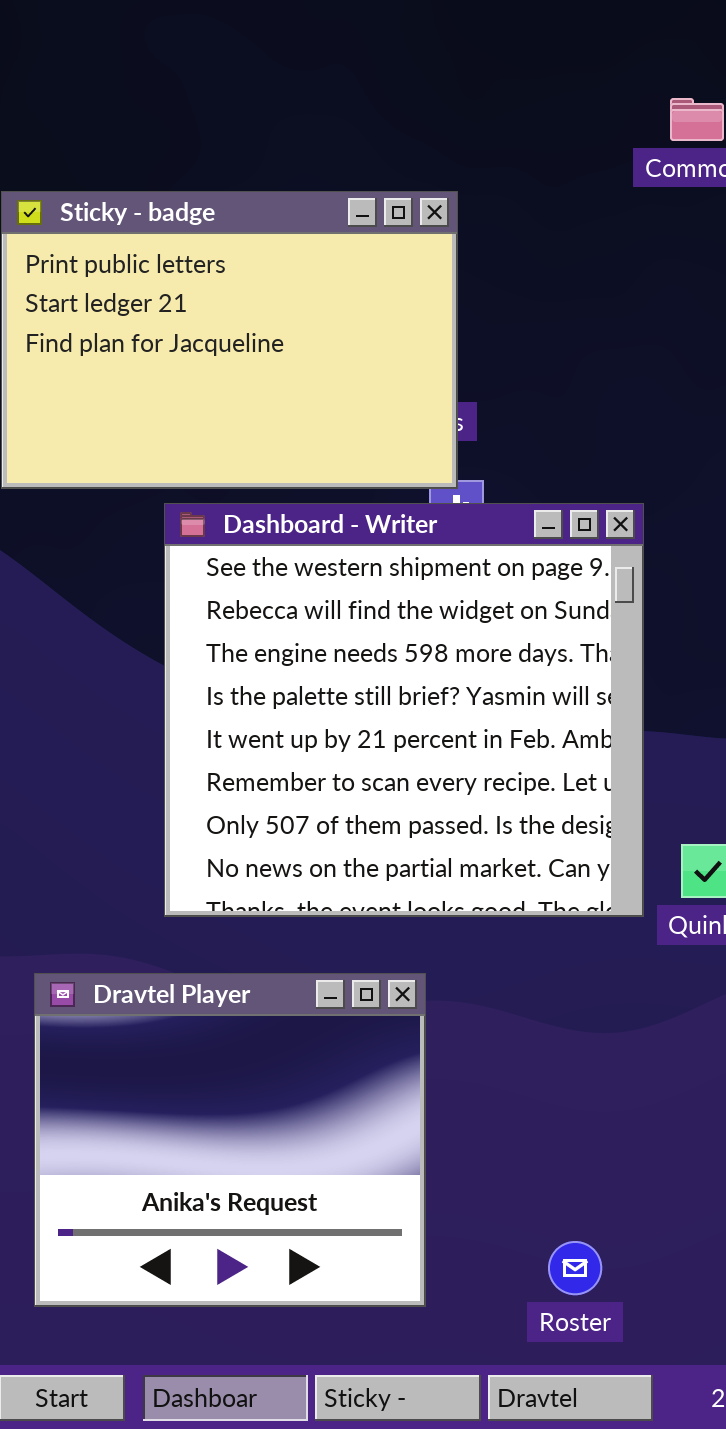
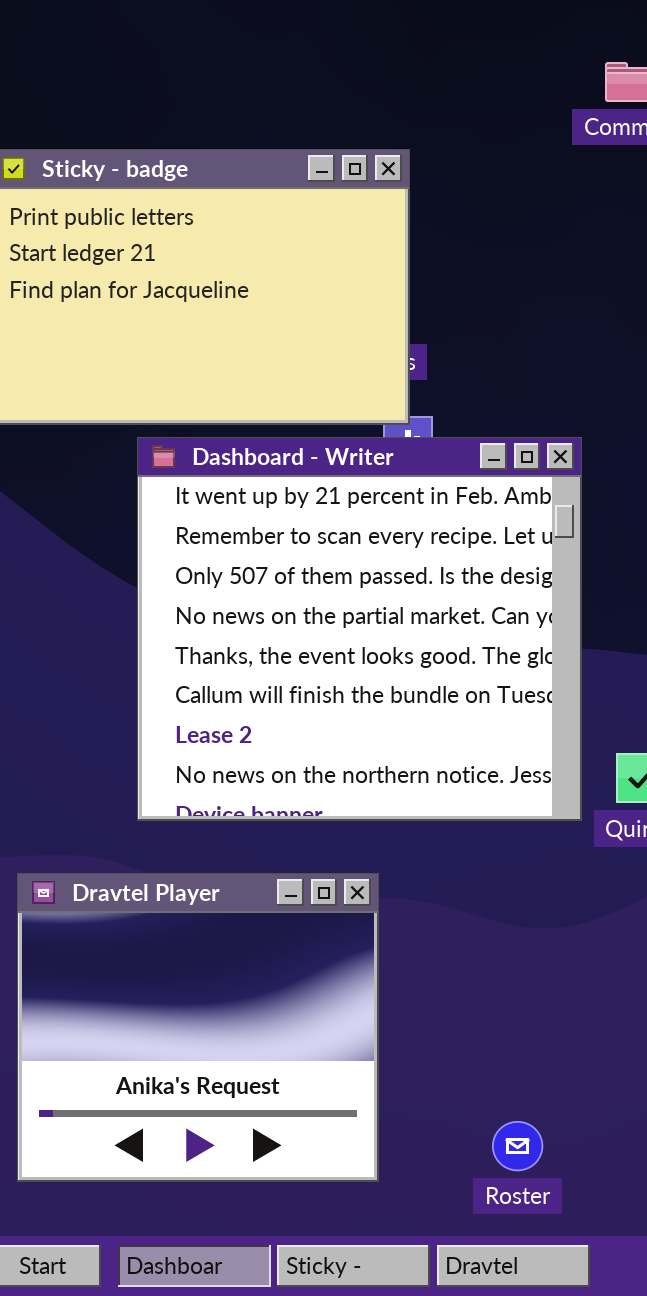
Dashboard - Writer: [164,503,644,917] -> [137,437,582,821], scrolled down 4 rows

